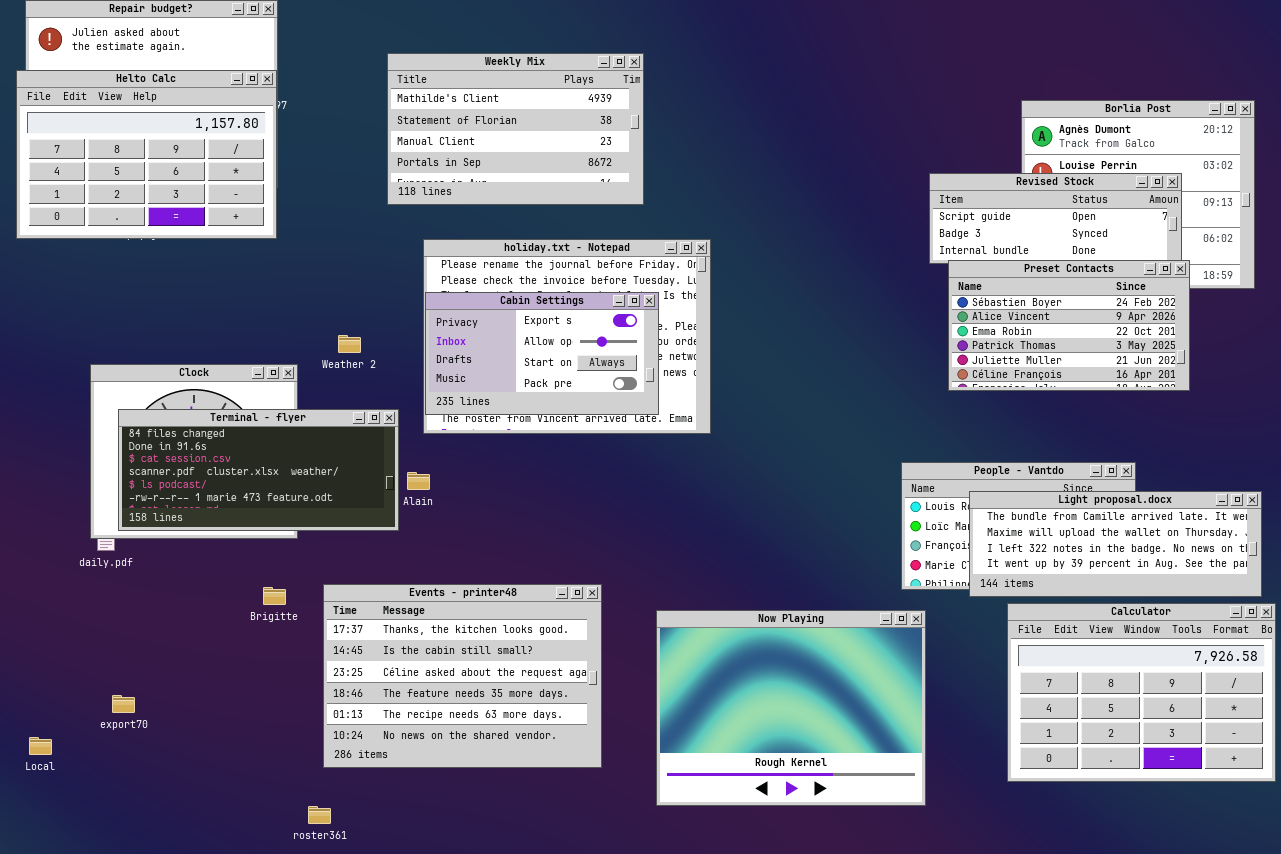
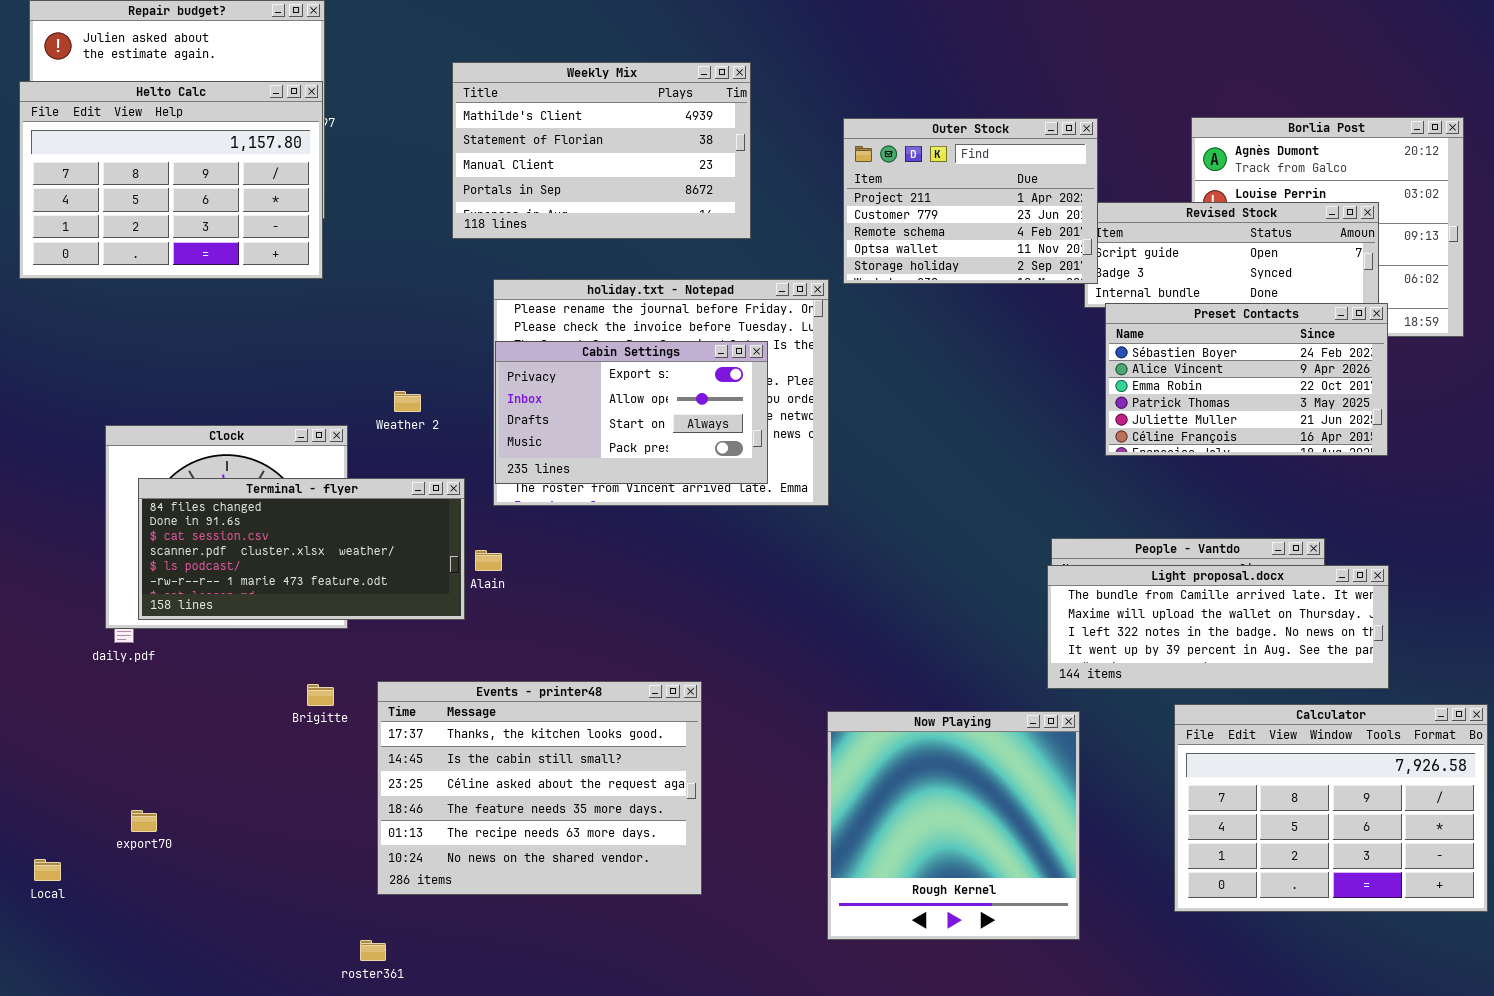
Outer Stock: none -> [843,118,1098,284], opened
Light proposal.docx: [969,491,1262,597] -> [1047,565,1389,689], moved
Now Playing: [656,610,926,806] -> [827,711,1080,940], resized

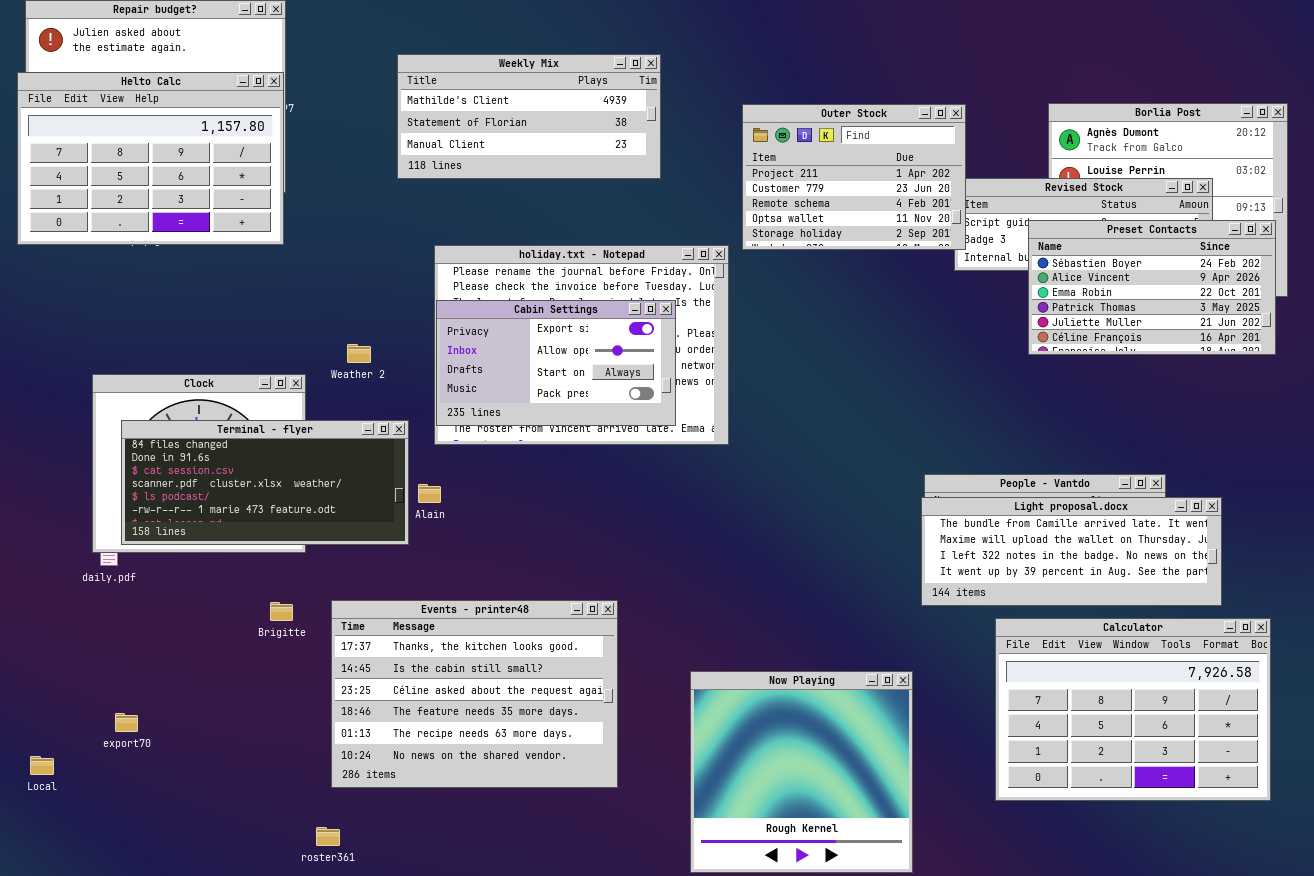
Weekly Mix: [452,62,751,239] -> [397,54,661,179], resized
Preset Contacts: [1105,303,1388,456] -> [1028,220,1276,355], moved
Calculator: [1174,704,1488,912] -> [995,618,1271,801], moved
Now Playing: [827,711,1080,940] -> [690,671,913,873], moved

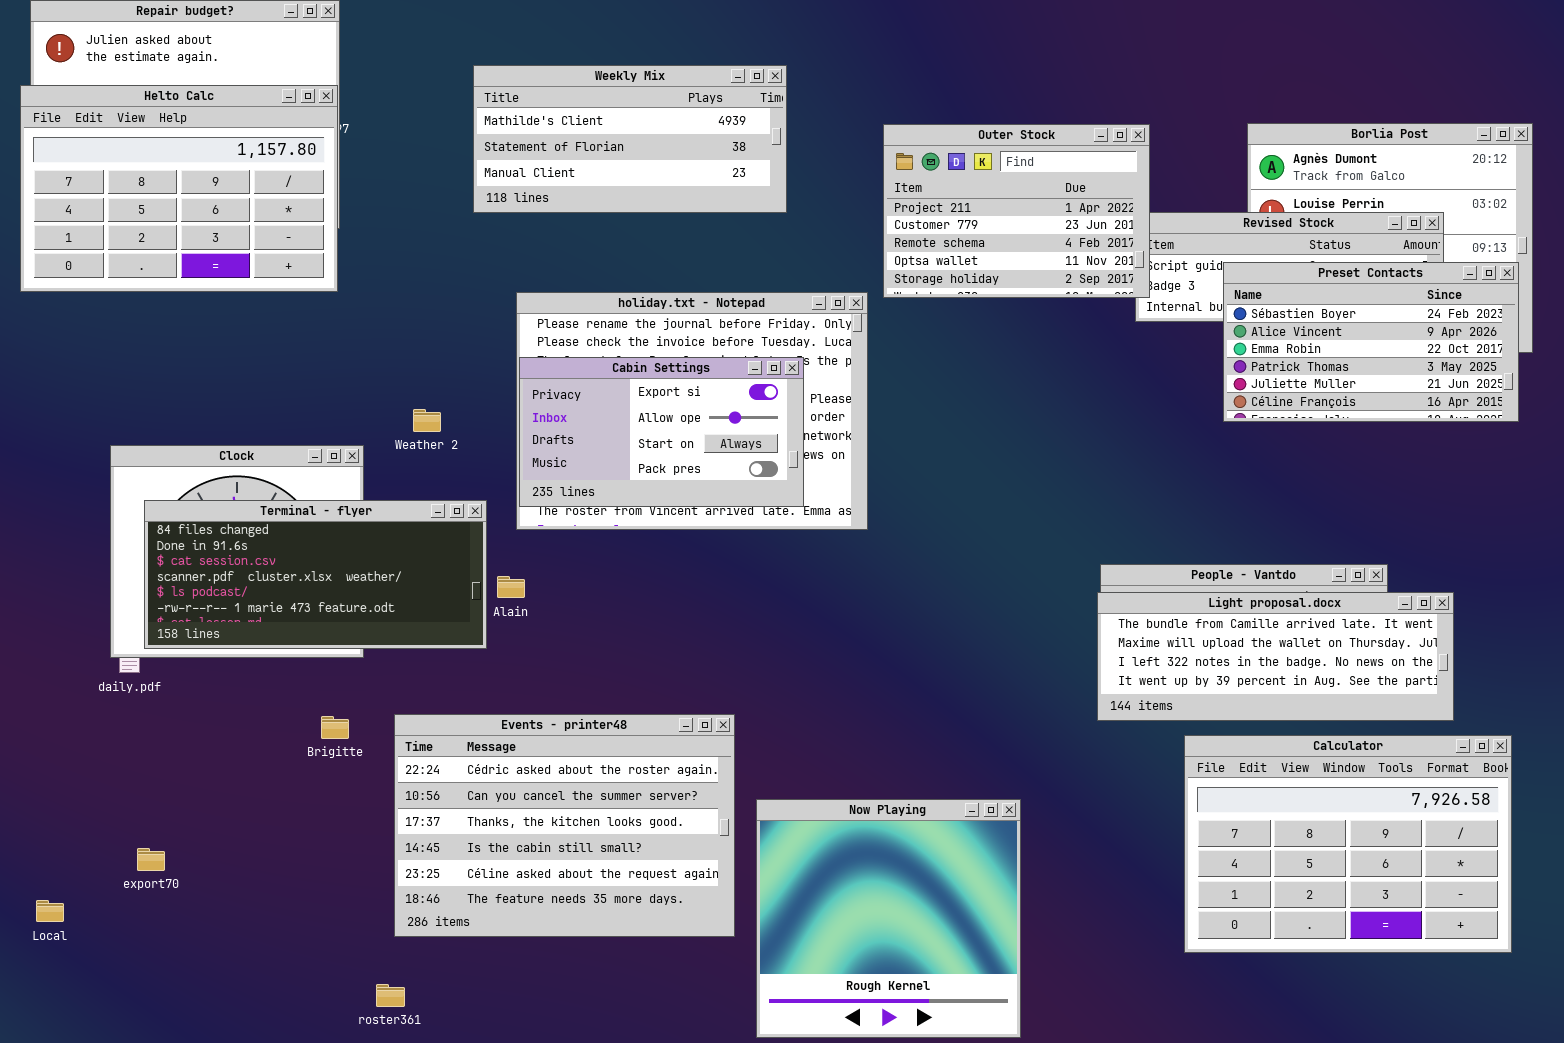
Events - printer48: [331,600,618,788] -> [394,714,735,937], scrolled up 2 rows
Now Playing: [690,671,913,873] -> [756,799,1021,1038], moved

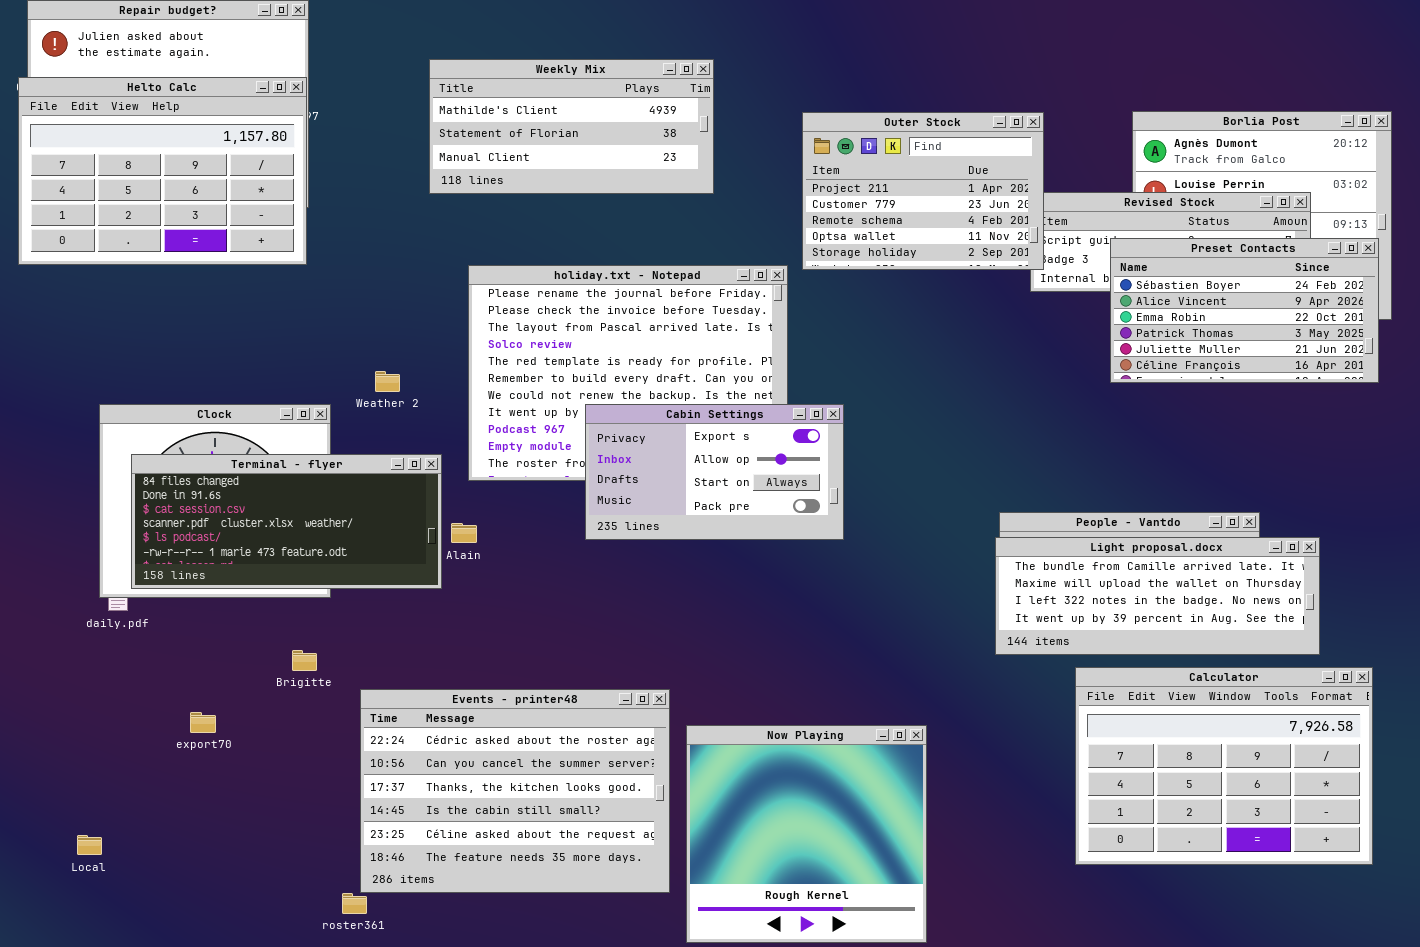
Cabin Settings: [519,357,804,507] -> [585,404,844,540], moved
Events - printer48: [394,714,735,937] -> [360,689,670,893], moved
export70: [137,848,165,871] -> [190,712,216,733], moved
Local: [36,900,64,922] -> [77,835,102,855], moved

